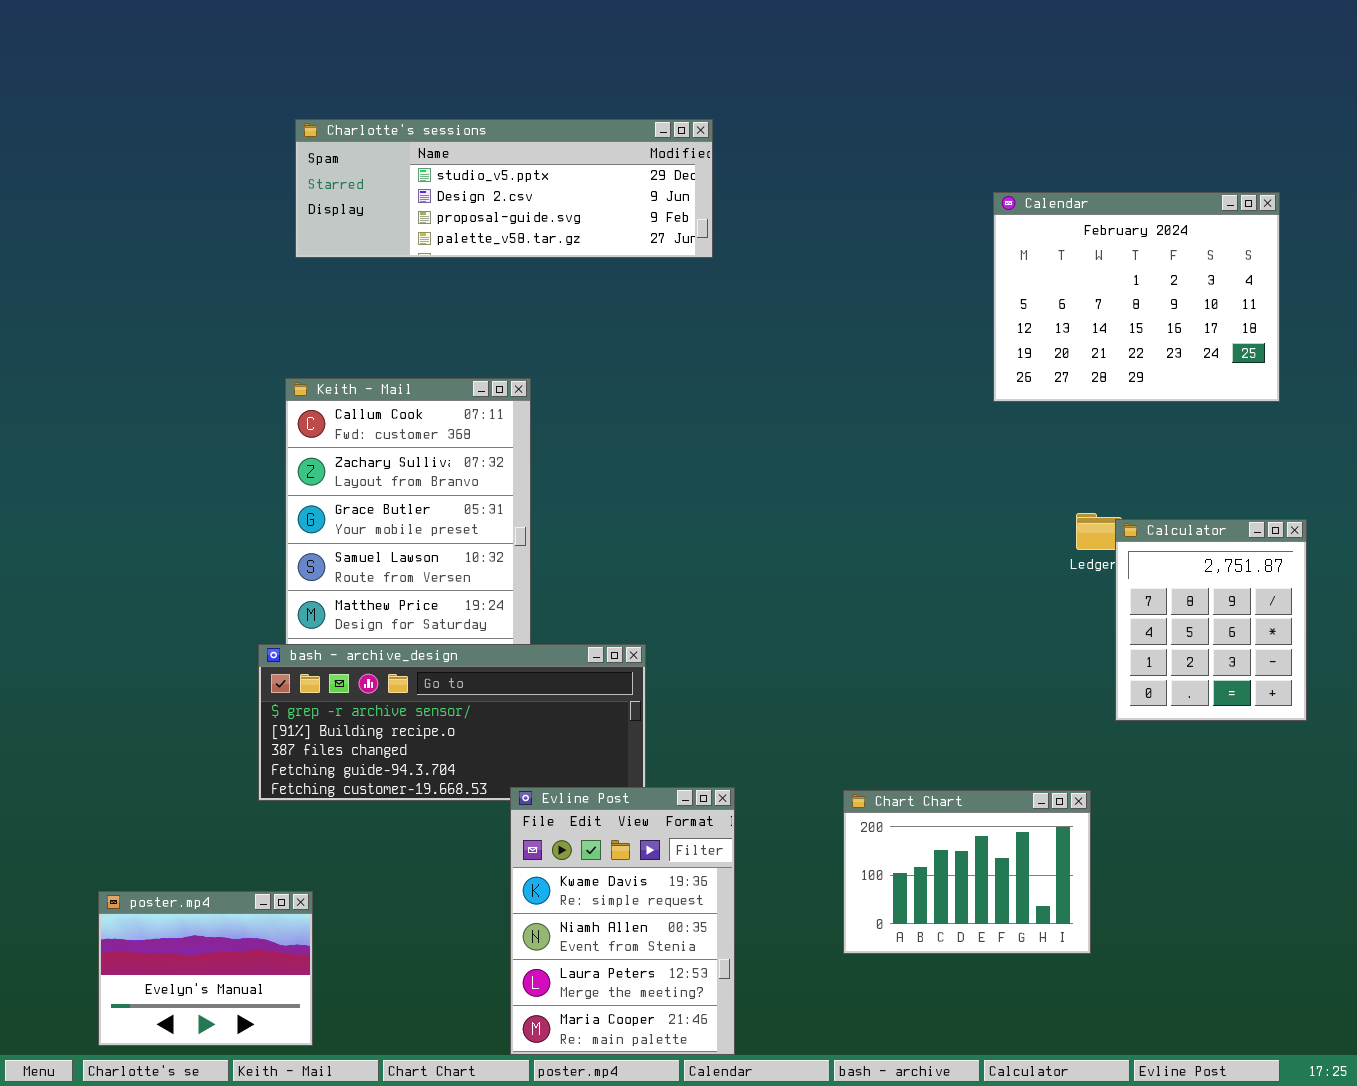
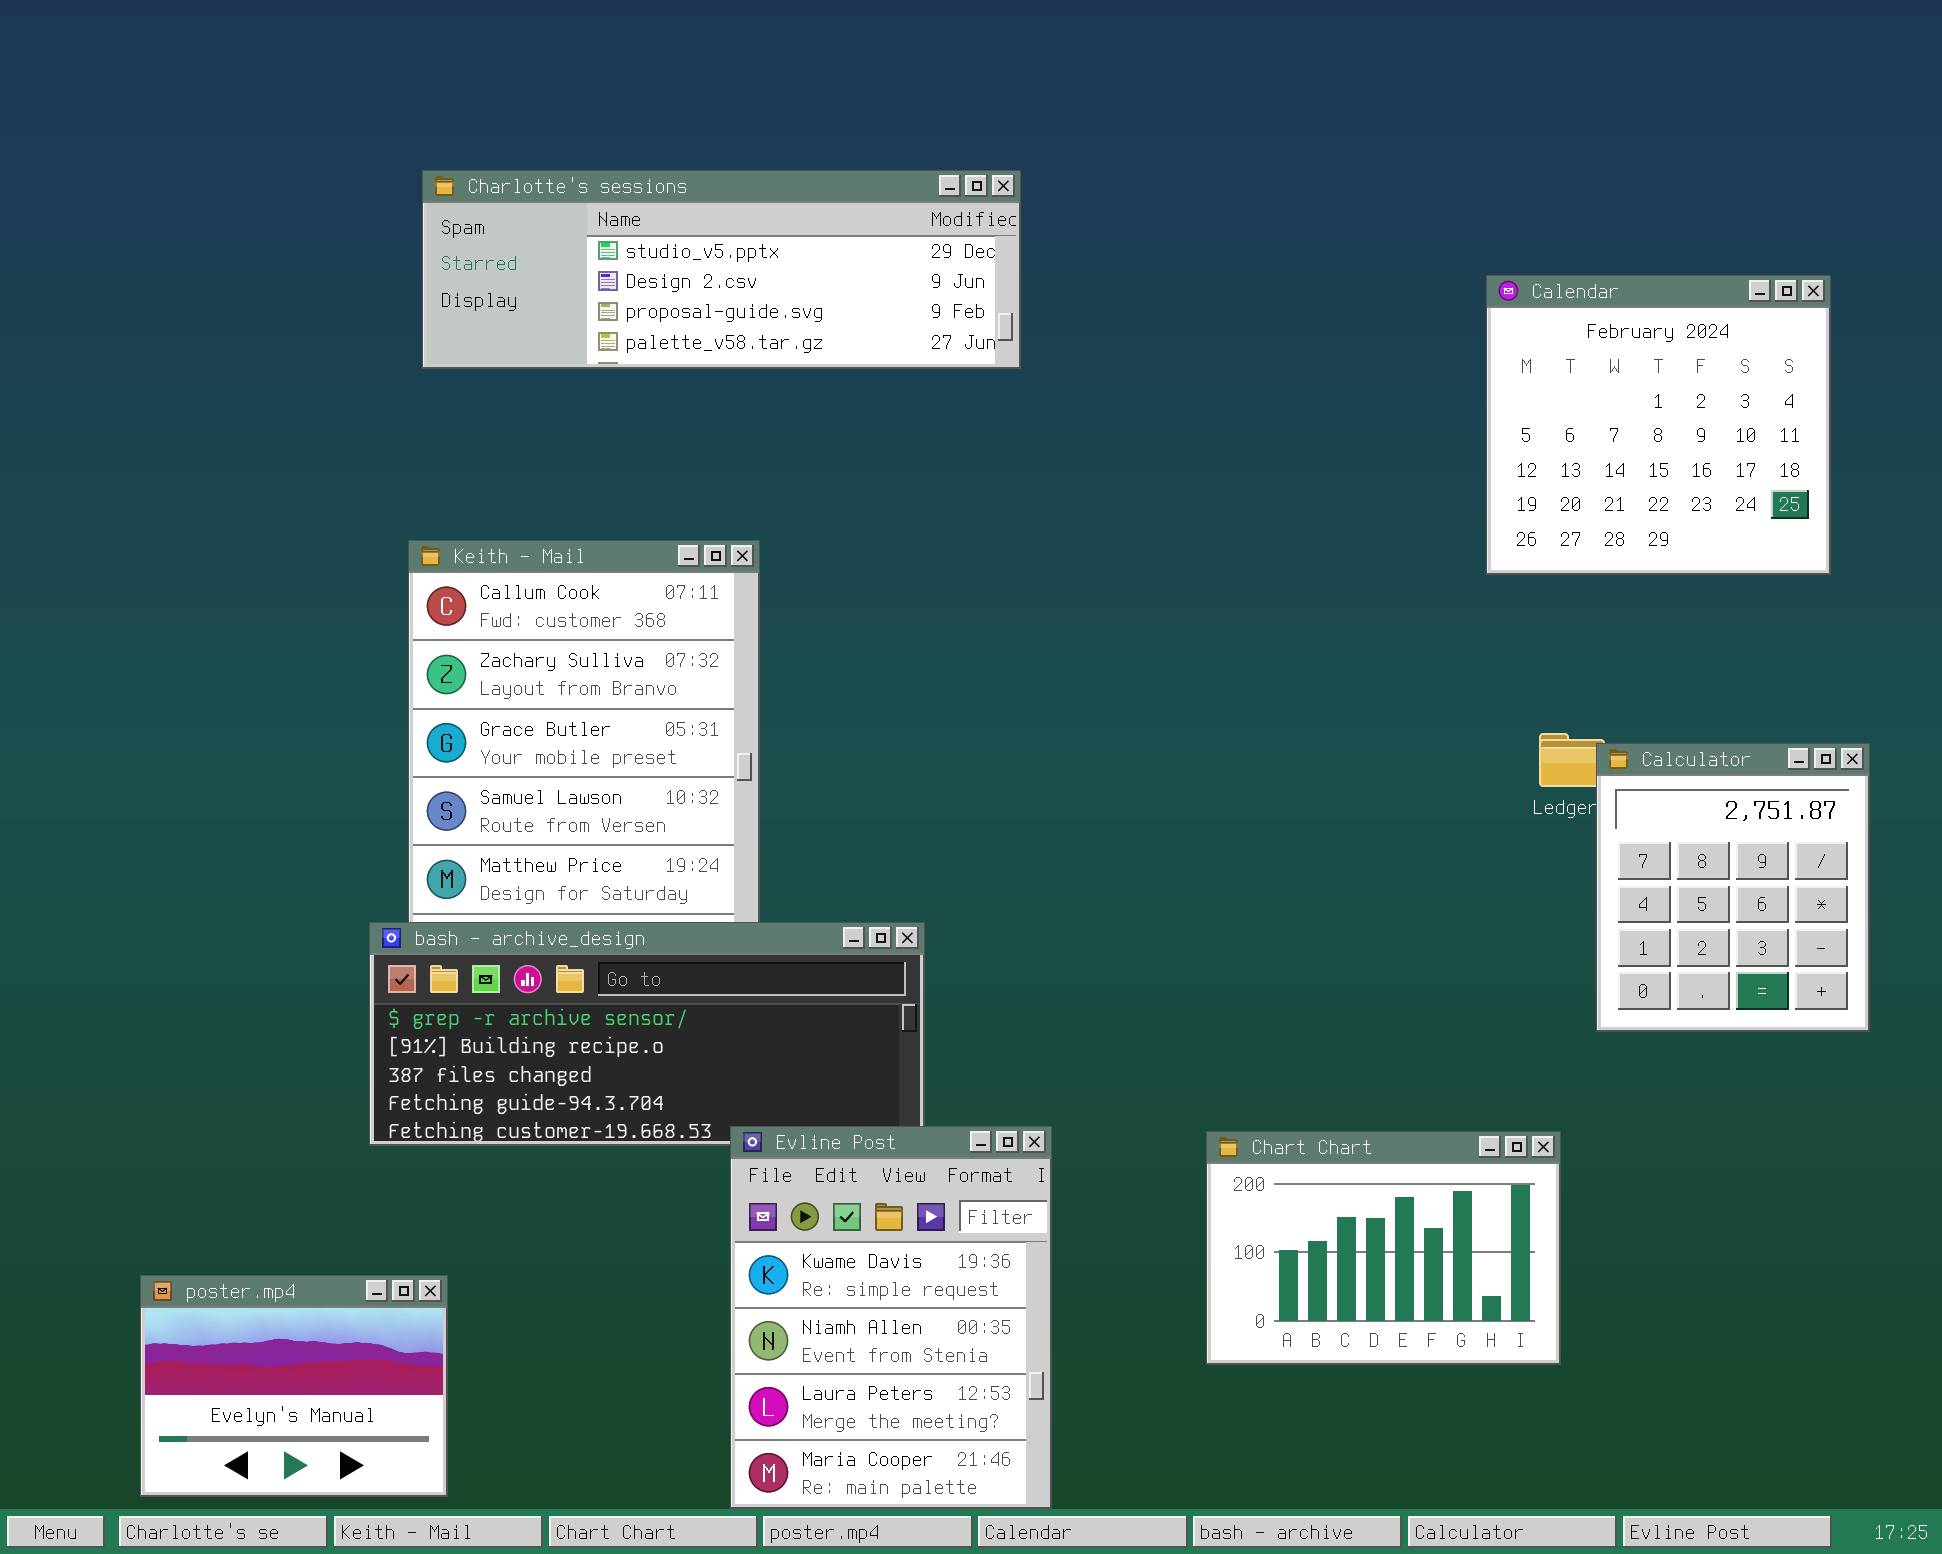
Calendar: [993,192,1280,402] -> [1486,275,1831,575], resized

